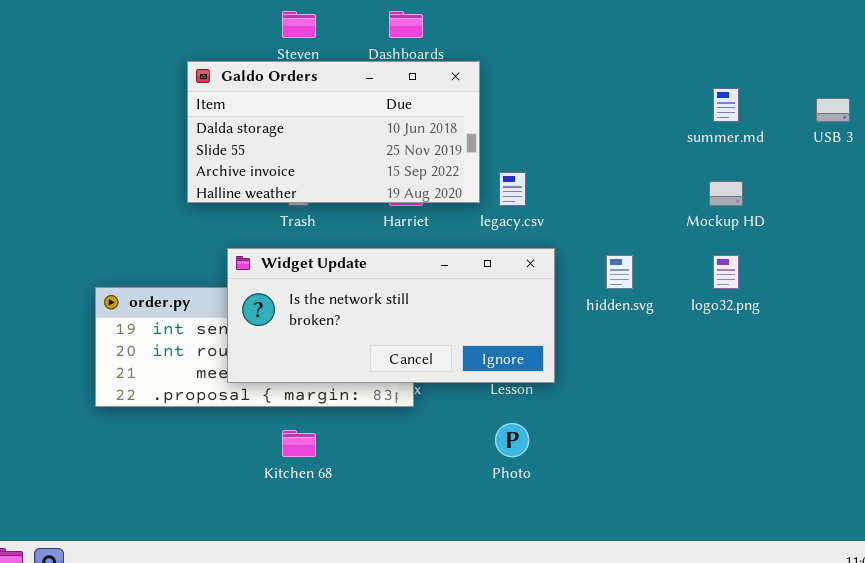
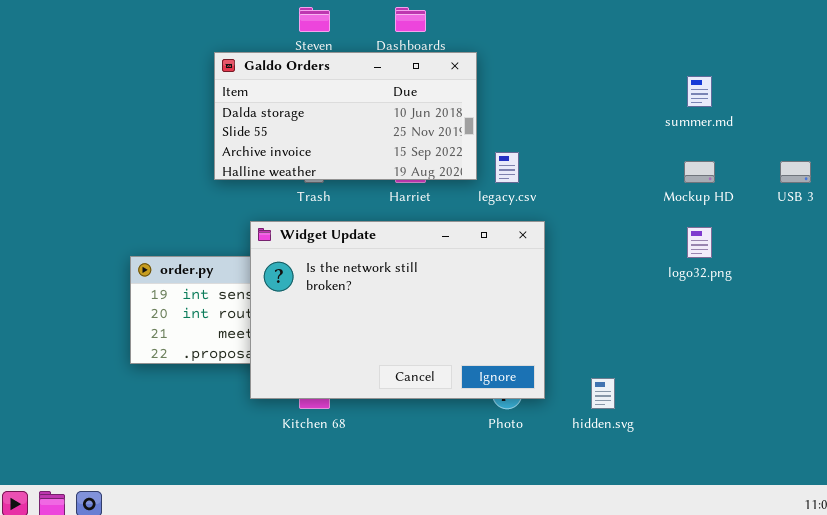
USB 3: [816,98,850,122] -> [780,161,811,183], moved
Widget Update: [227,248,555,383] -> [250,221,545,399], resized
hidden.svg: [606,255,633,289] -> [591,378,615,409], moved

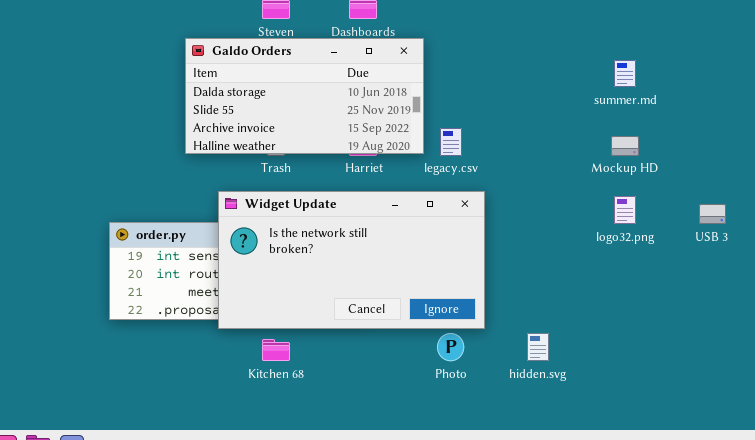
USB 3: [780,161,811,183] -> [699,204,726,224], moved
Widget Update: [250,221,545,399] -> [218,191,485,329], resized

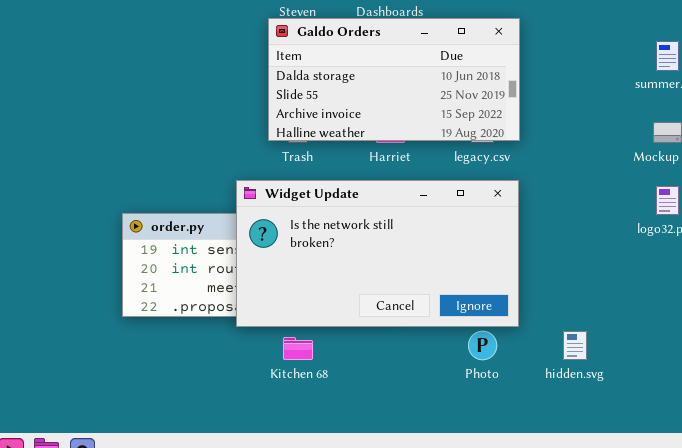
Galdo Orders: [185,38,424,154] -> [268,18,520,141], moved

